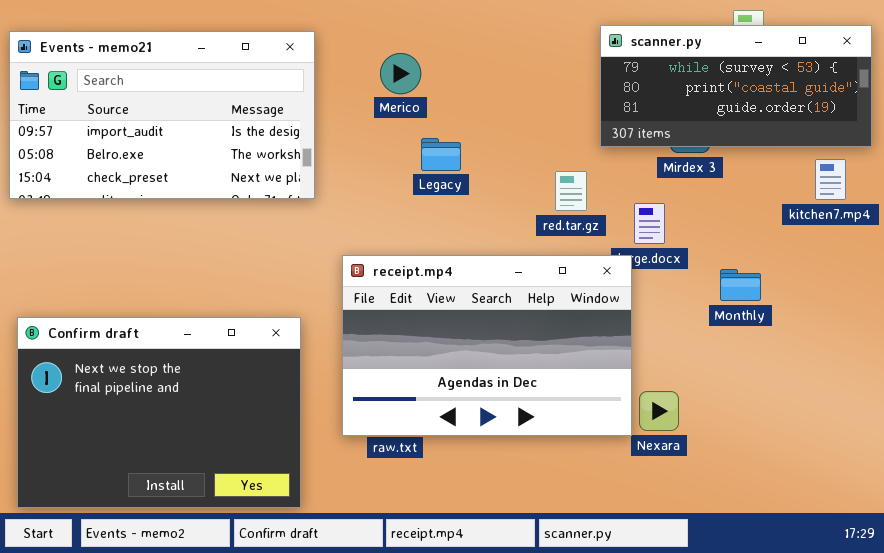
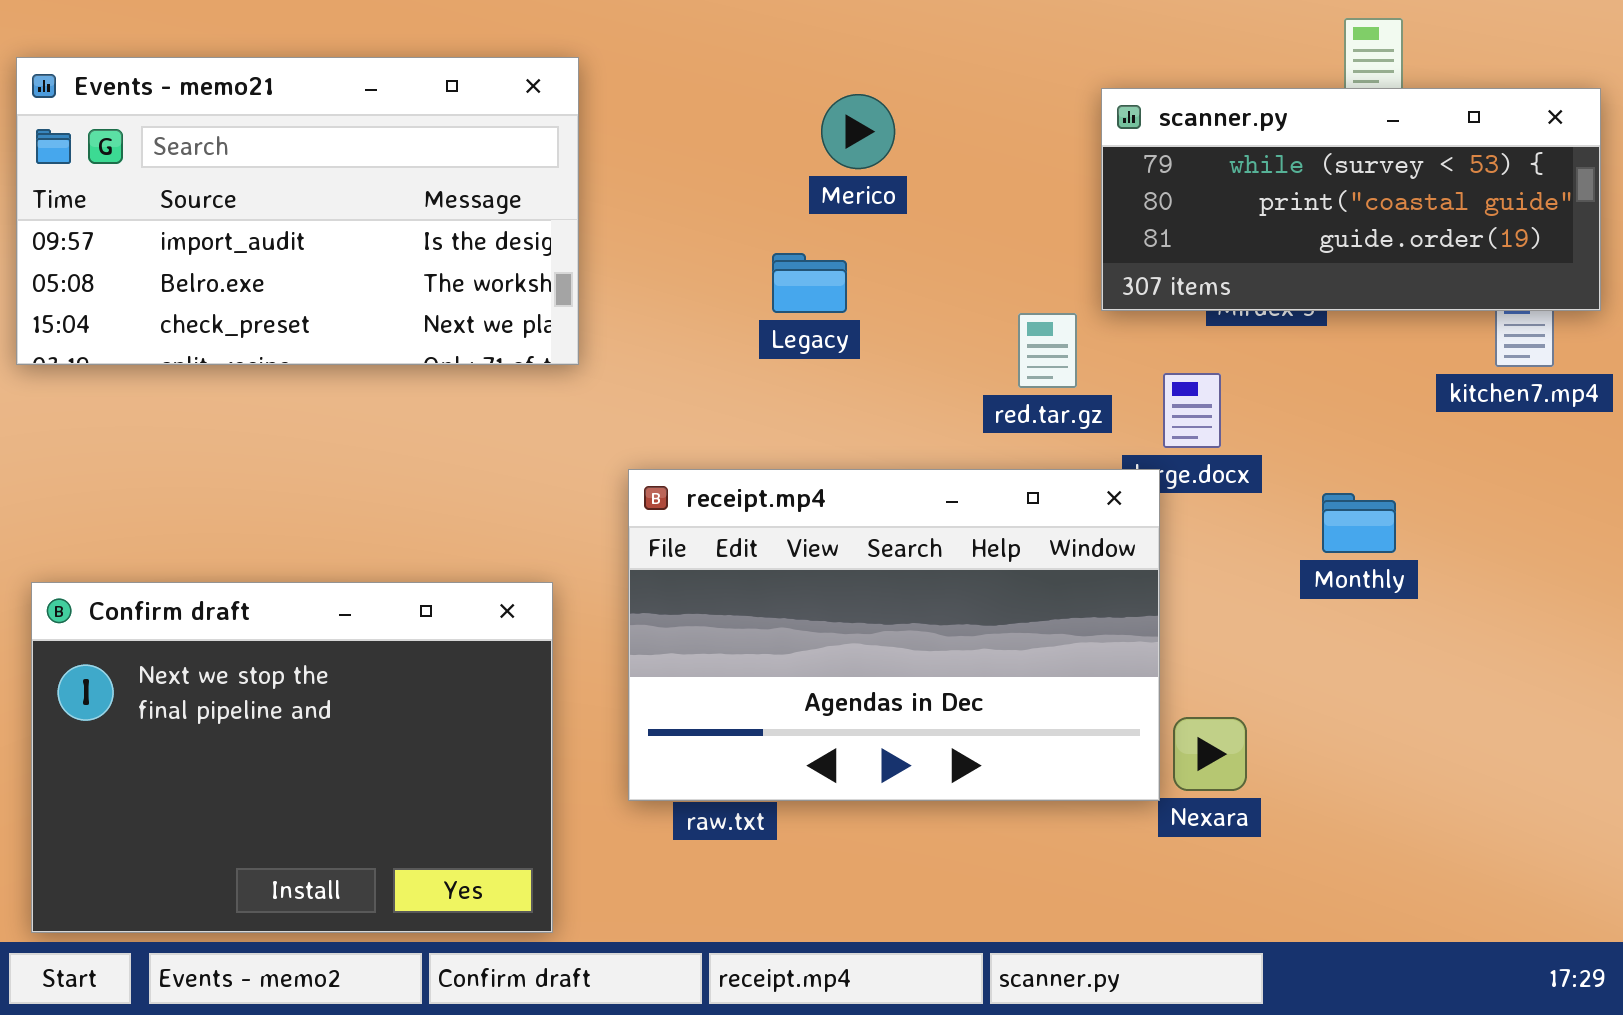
scanner.py: [600,25,872,147] -> [1101,88,1601,311], moved
Merico: [380,53,421,94] -> [821,94,895,169], moved

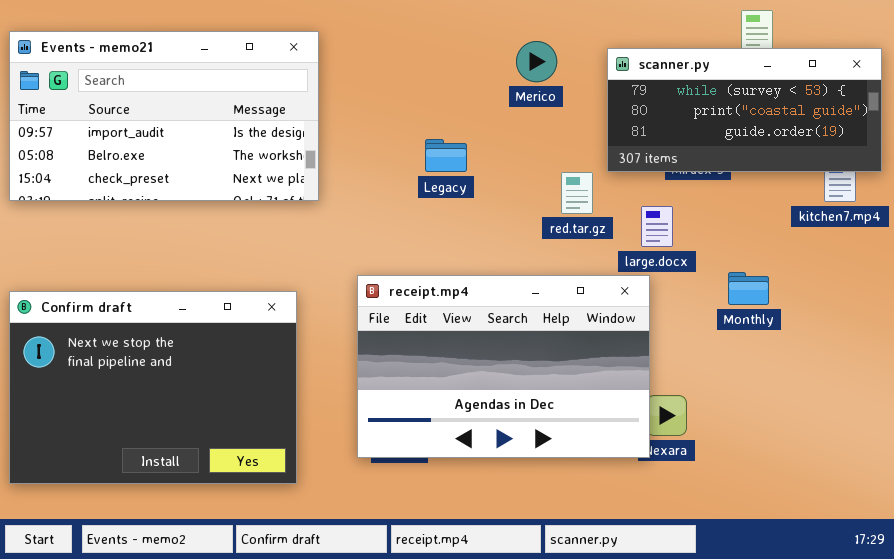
Merico: [821,94,895,169] -> [516,41,557,82], moved
receipt.mp4: [628,469,1160,801] -> [357,275,650,458], moved
Confirm draft: [31,582,553,933] -> [9,291,297,484], moved

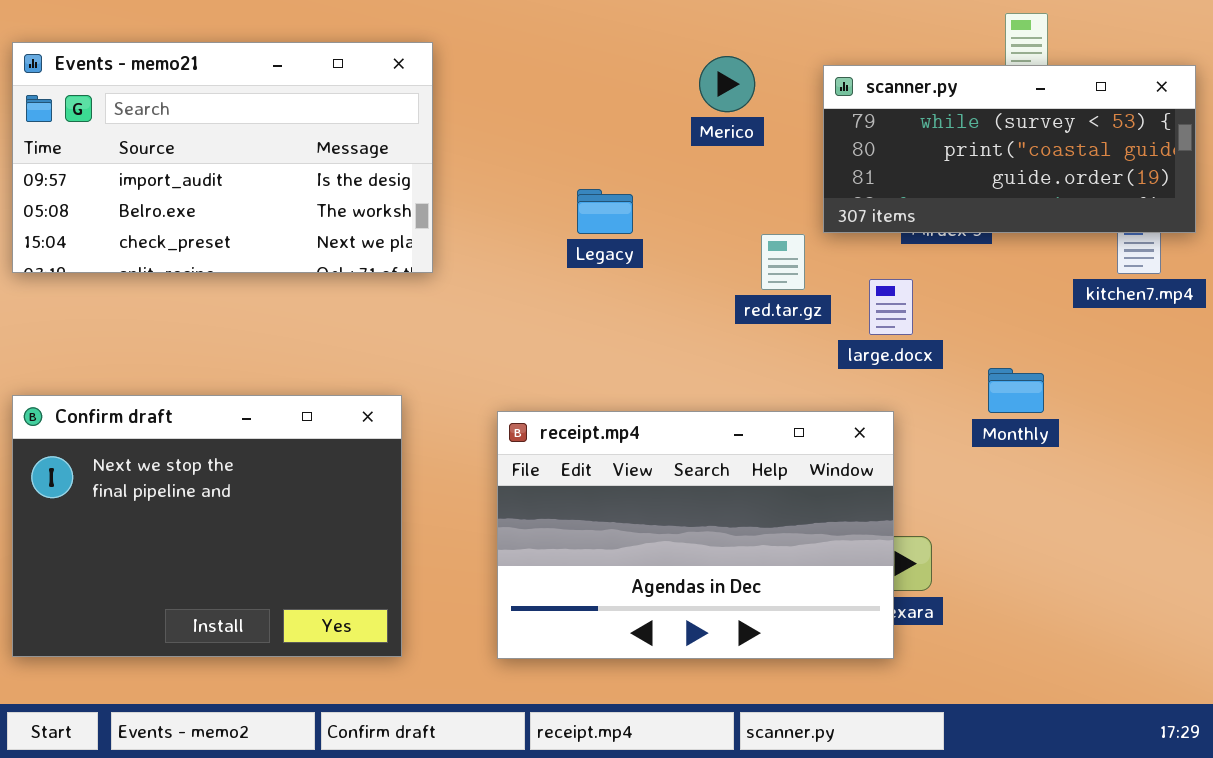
receipt.mp4: [357,275,650,458] -> [497,411,894,659], moved

